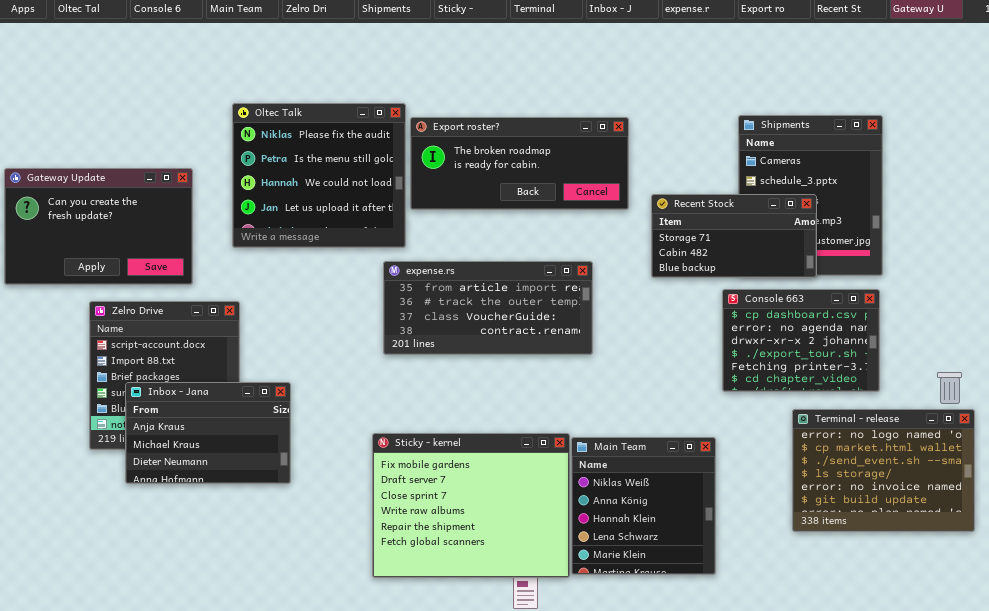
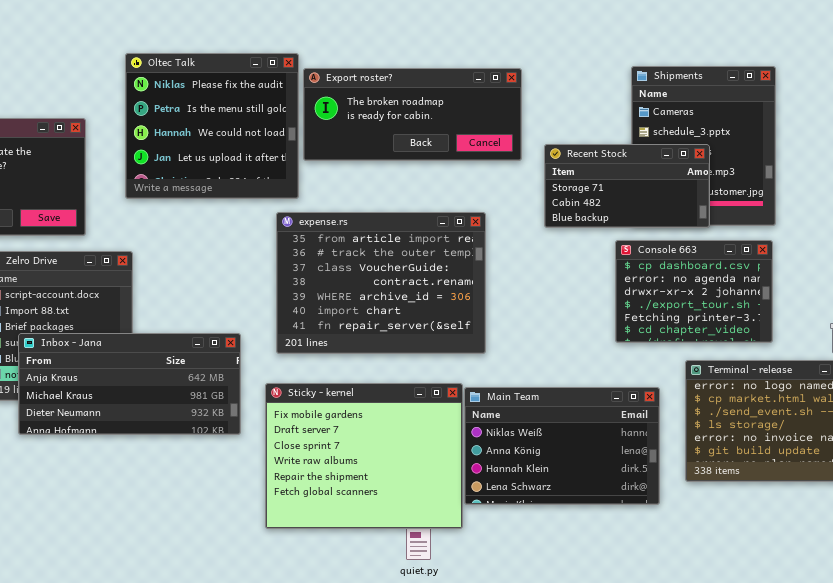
expense.rs: [383,261,593,355] -> [276,212,486,354], resized
Inbox - Jana: [125,382,291,484] -> [18,333,241,435], resized
Main Team: [571,437,716,575] -> [464,387,660,505], resized

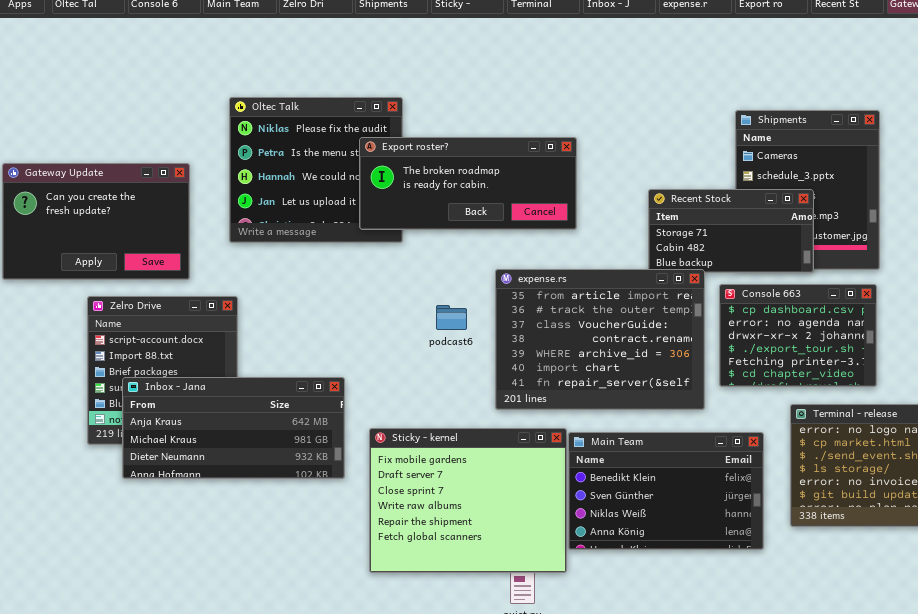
Export roster?: [303,68,522,161] -> [359,137,577,230], moved
expense.rs: [276,212,486,354] -> [495,269,705,410], moved
Main Team: [464,387,660,505] -> [568,432,764,550], scrolled up 2 rows

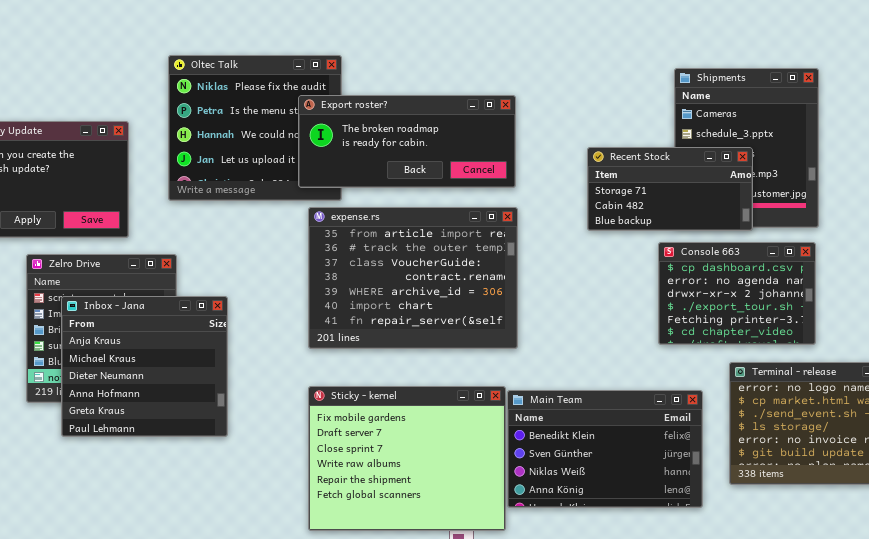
expense.rs: [495,269,705,410] -> [308,207,518,349], moved
Inbox - Jana: [122,377,345,479] -> [61,296,228,437], resized

